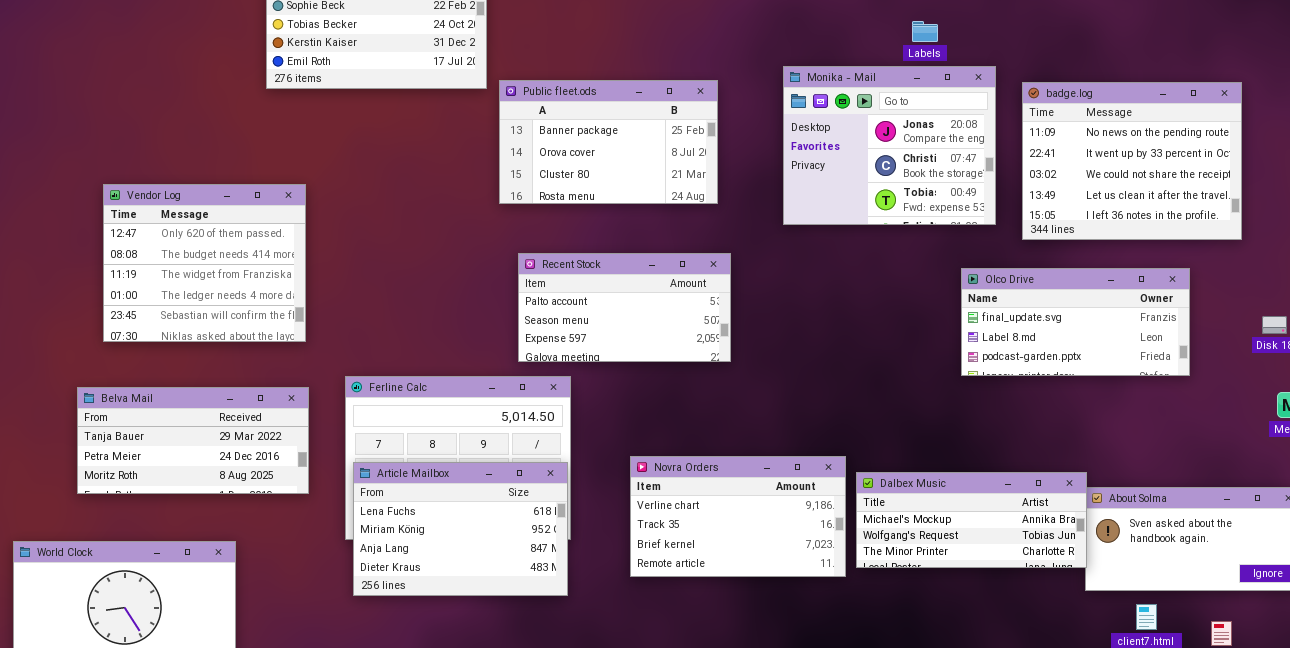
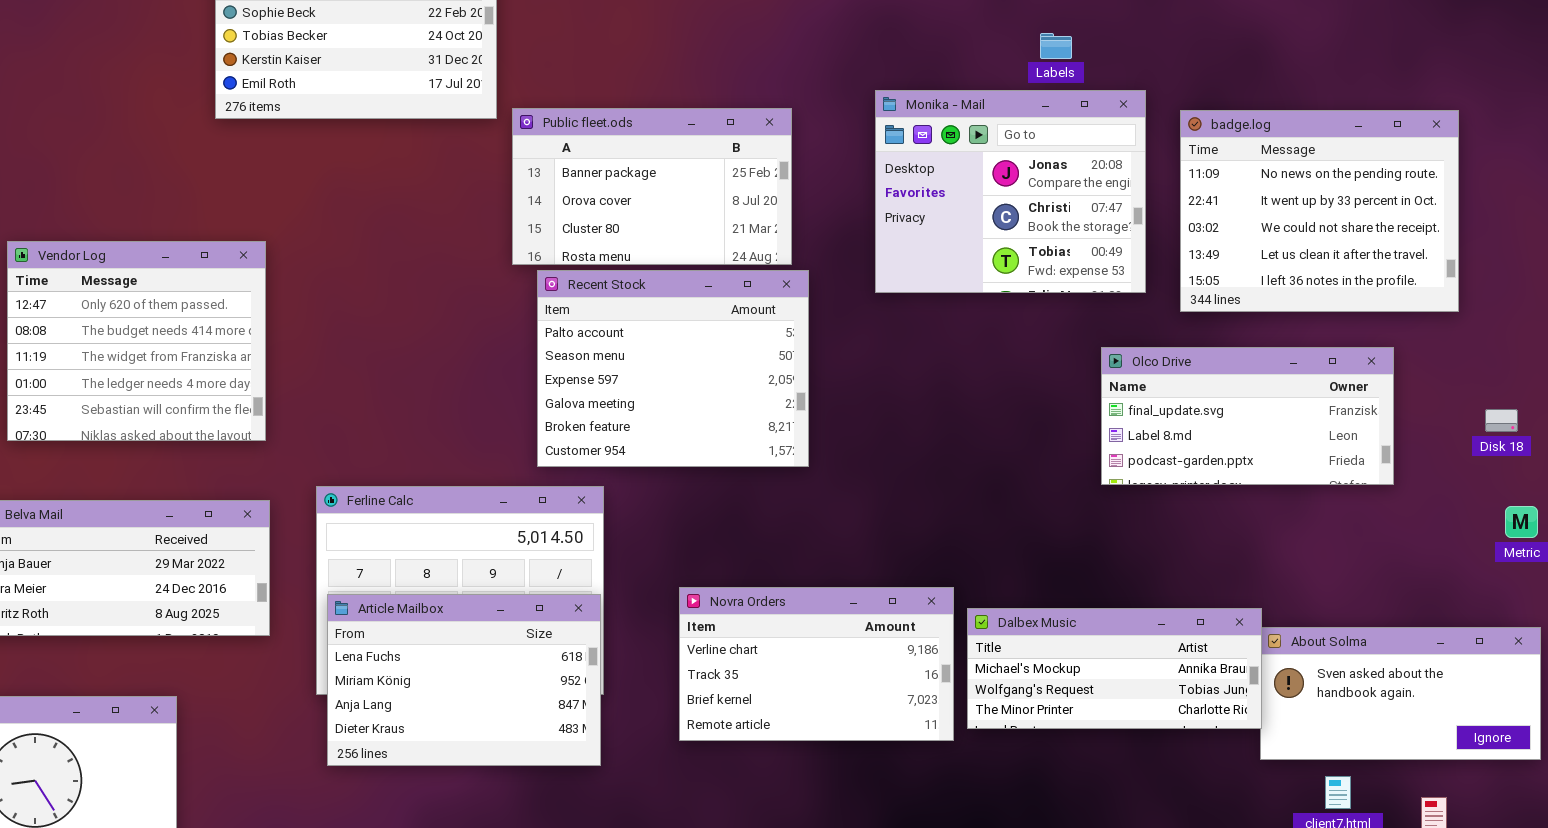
Recent Stock: [518,253,731,362] -> [537,270,809,467], resized

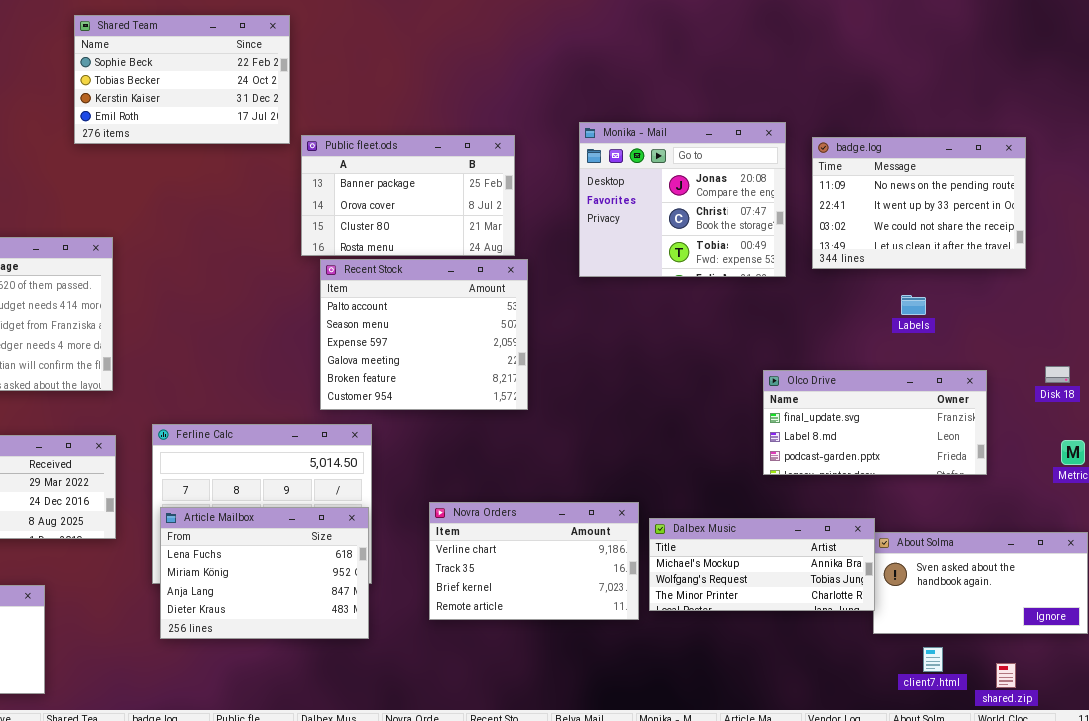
Labels: [1040,33,1072,59] -> [901,295,926,315], moved
badge.log: [1180,110,1459,312] -> [812,137,1026,269], resized
Olco Drive: [1101,347,1394,485] -> [763,370,987,475], moved

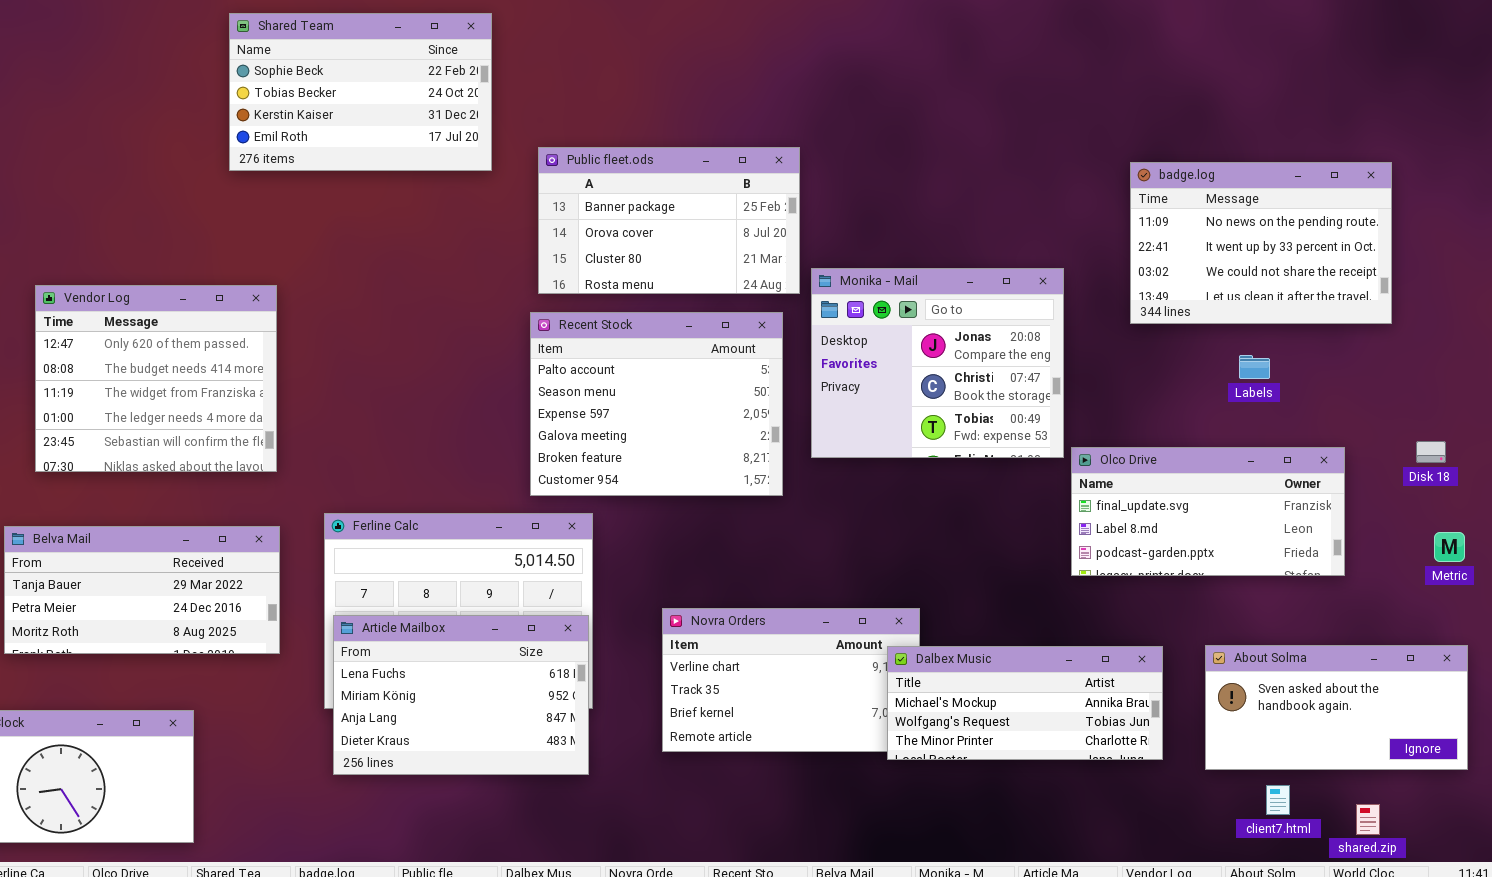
Monika - Mail: [579,122,786,277] -> [811,268,1064,458], moved
Public fleet.ods: [301,135,515,256] -> [538,147,800,294], moved
Dalbex Music: [649,518,875,611] -> [887,646,1163,760], moved

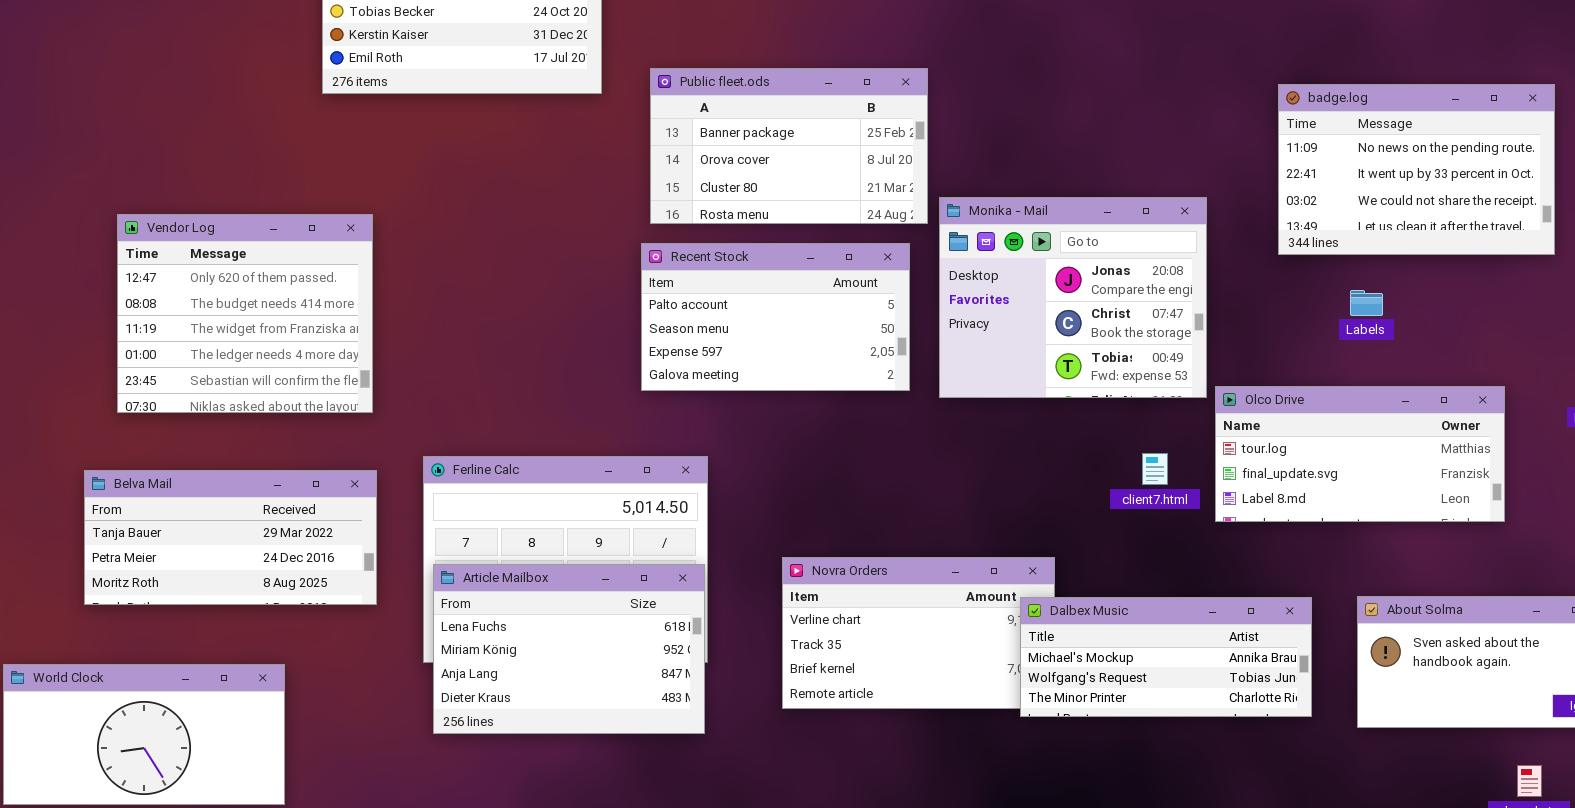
Recent Stock: [530,312,783,496] -> [641,243,910,391], resized
Labels: [1239,355,1270,379] -> [1350,290,1383,316], moved
Olco Drive: [1071,447,1345,576] -> [1215,386,1505,522], scrolled up 1 row
client7.html: [1266,785,1290,815] -> [1142,453,1168,485], moved

